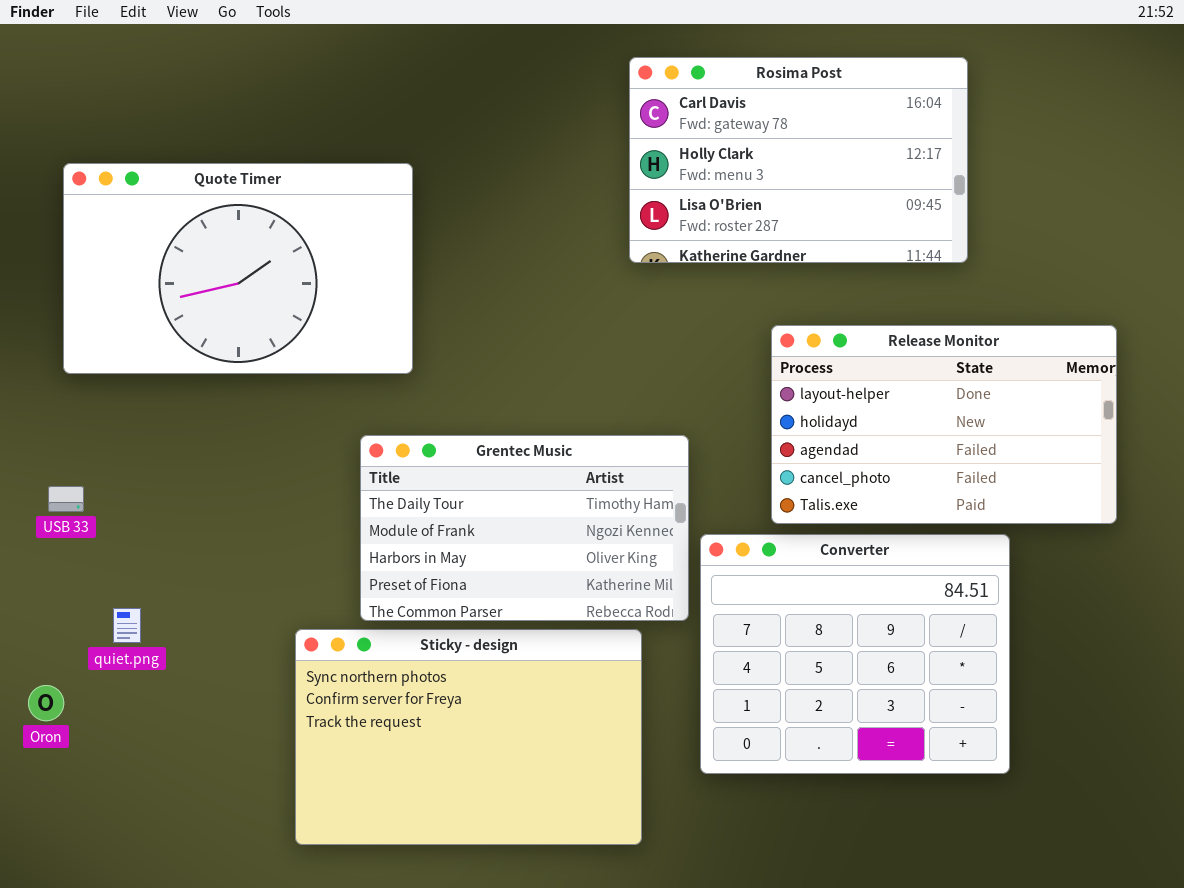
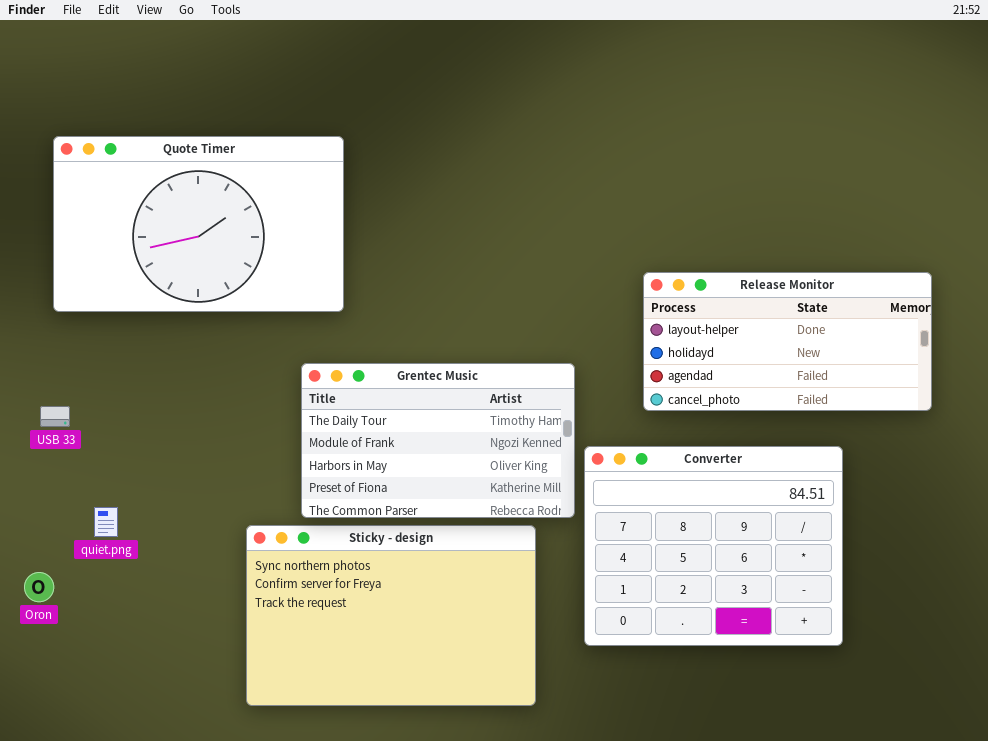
Rosima Post: [629,57,968,263] -> none, closed
Release Monitor: [771,325,1117,524] -> [643,272,932,411], resized

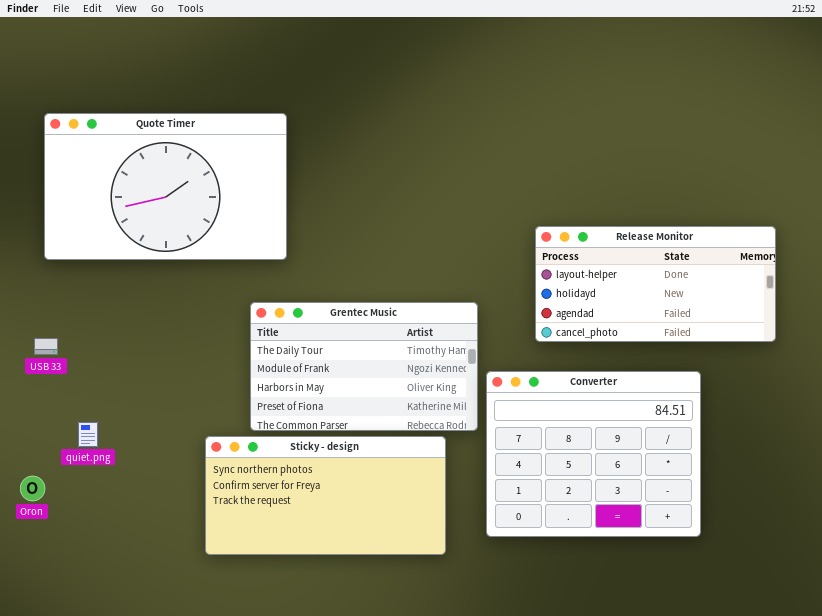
Sticky - design: [246,525,536,706] -> [205,436,446,555], resized

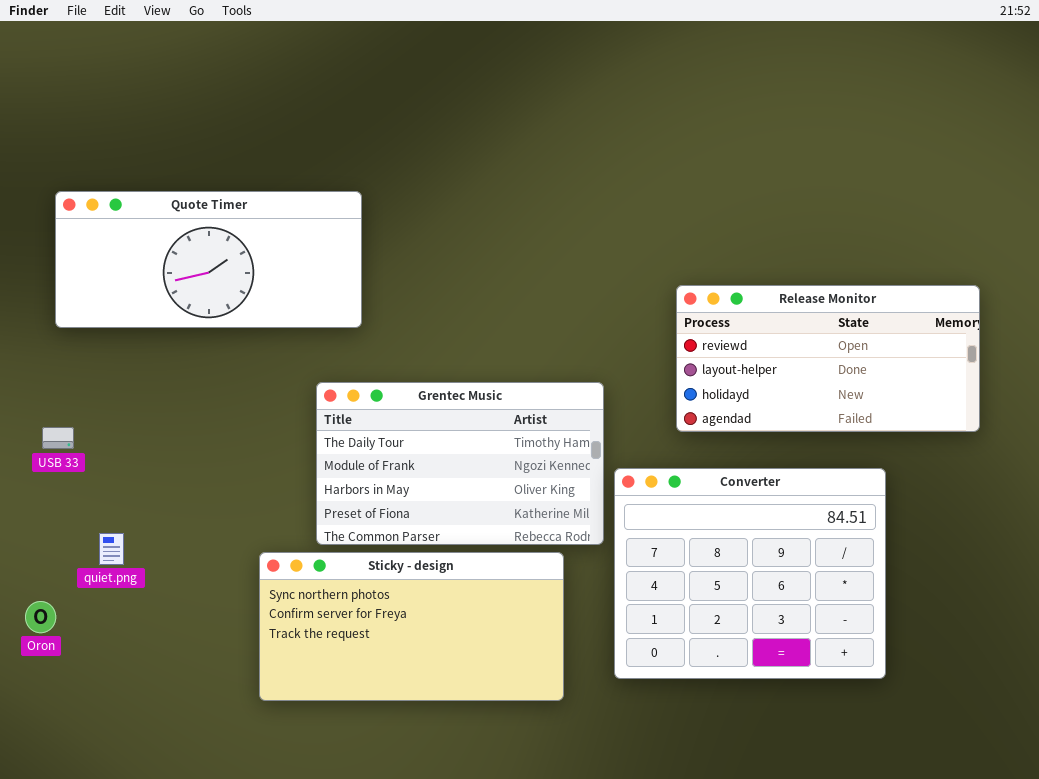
Quote Timer: [44,113,287,260] -> [55,191,362,328], resized
Release Monitor: [535,226,776,342] -> [676,285,980,432], scrolled up 1 row

